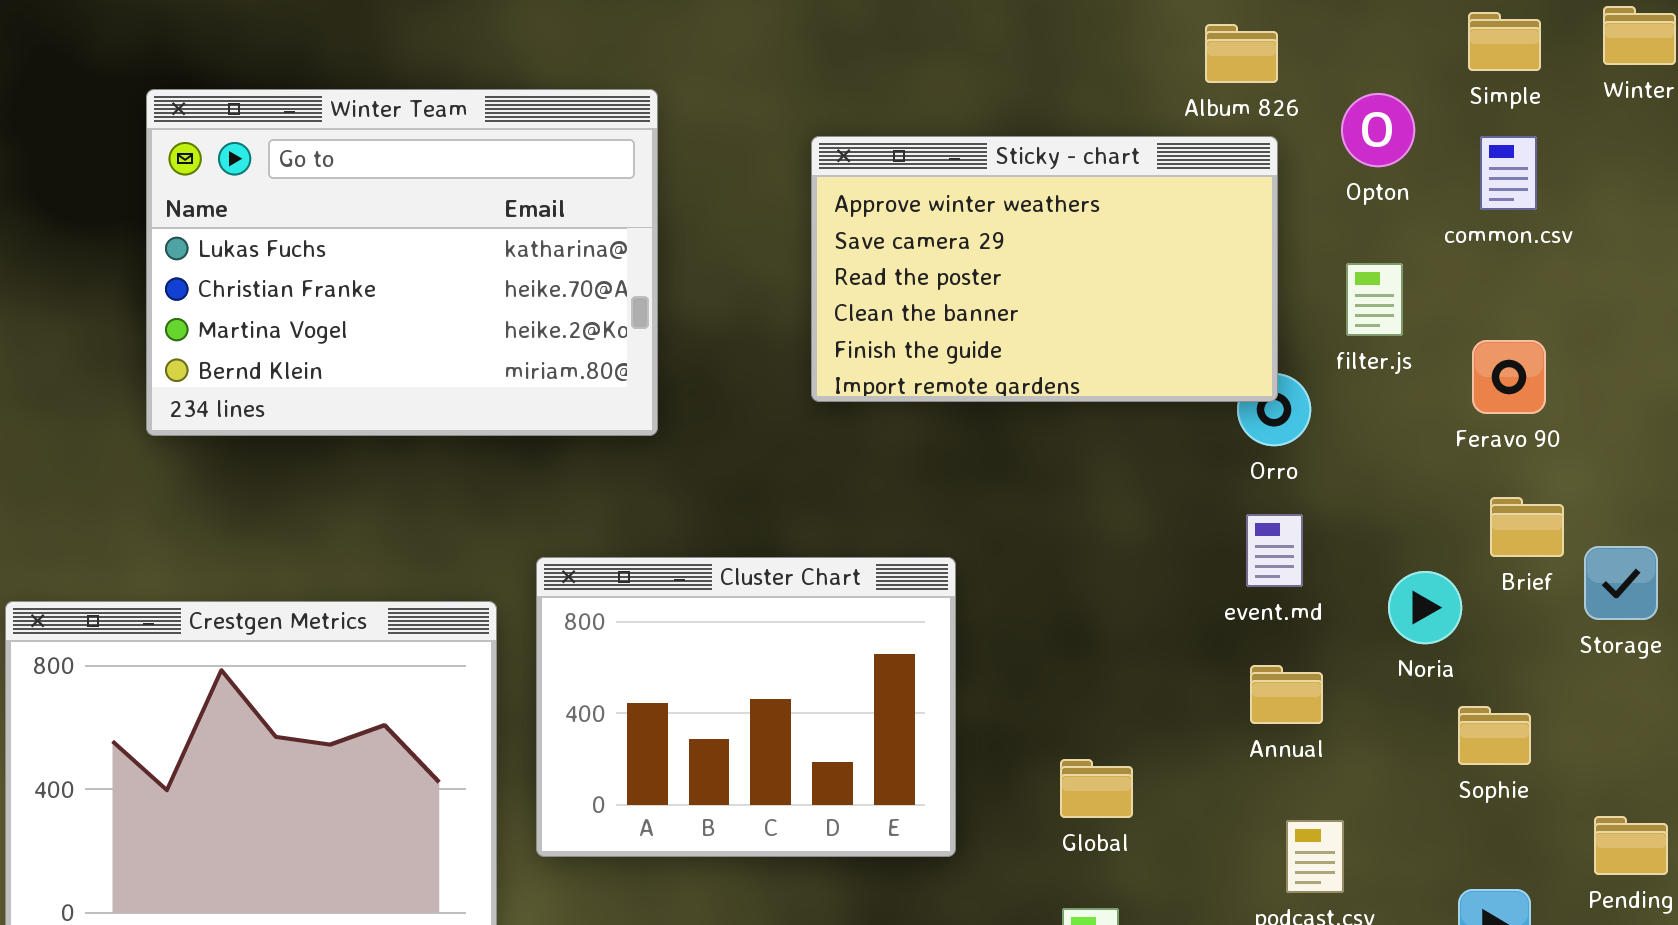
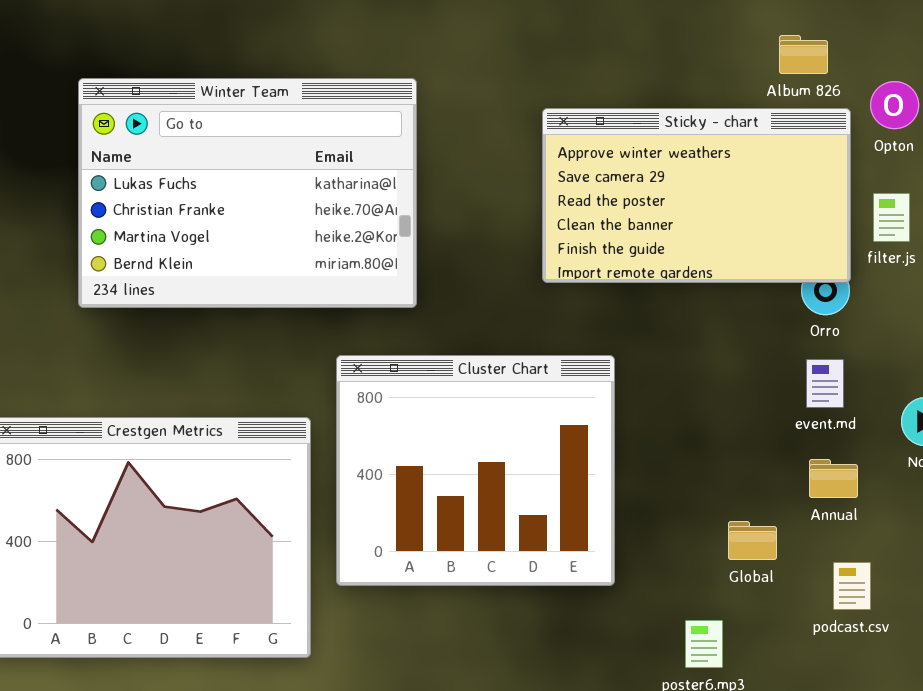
Sticky - chart: [811,136,1278,402] -> [542,108,851,283], moved
Cluster Chart: [536,557,956,857] -> [336,355,615,586], resized
Global: [1060,759,1133,818] -> [728,521,777,560], moved

